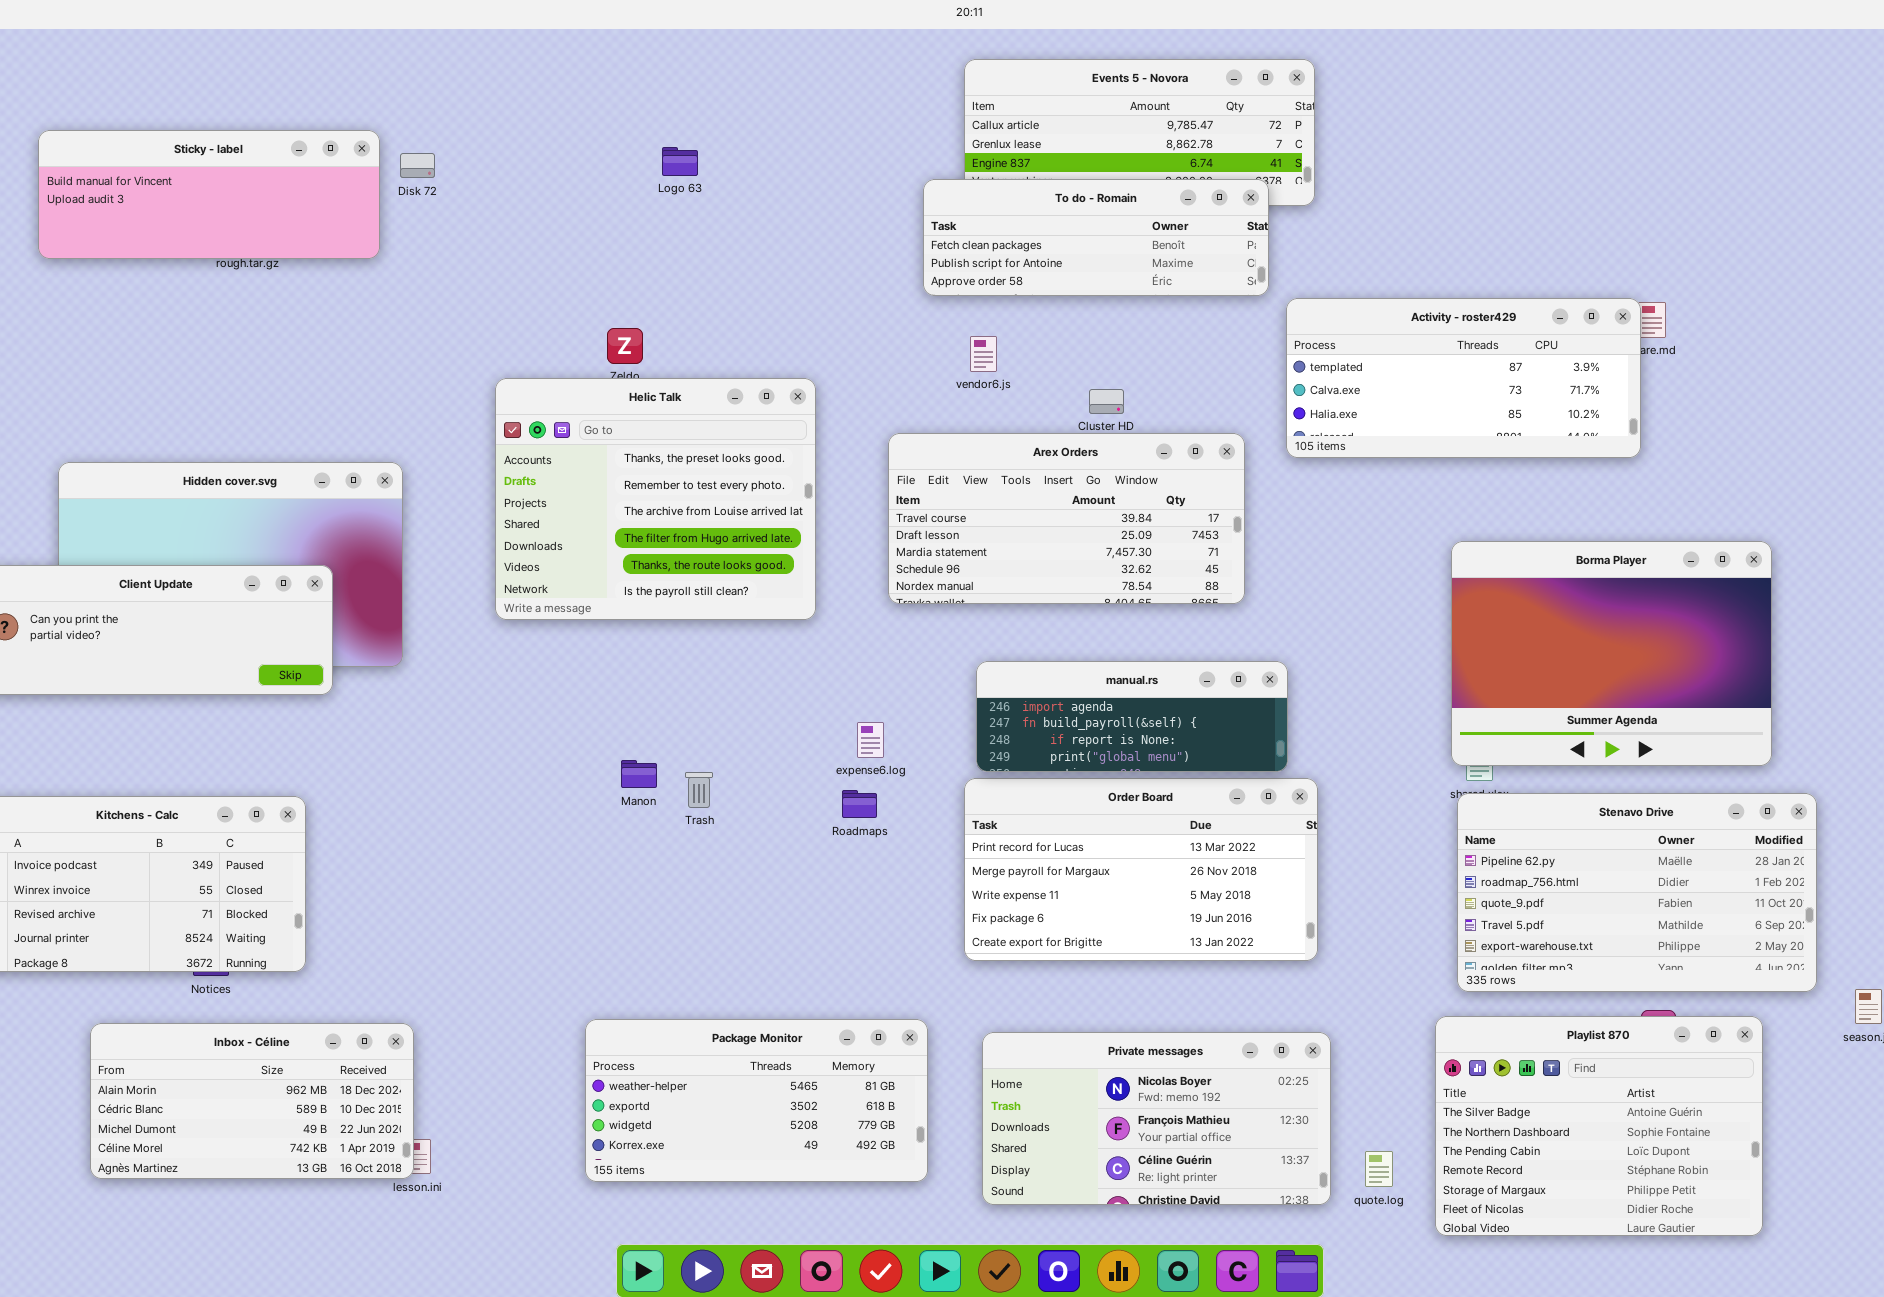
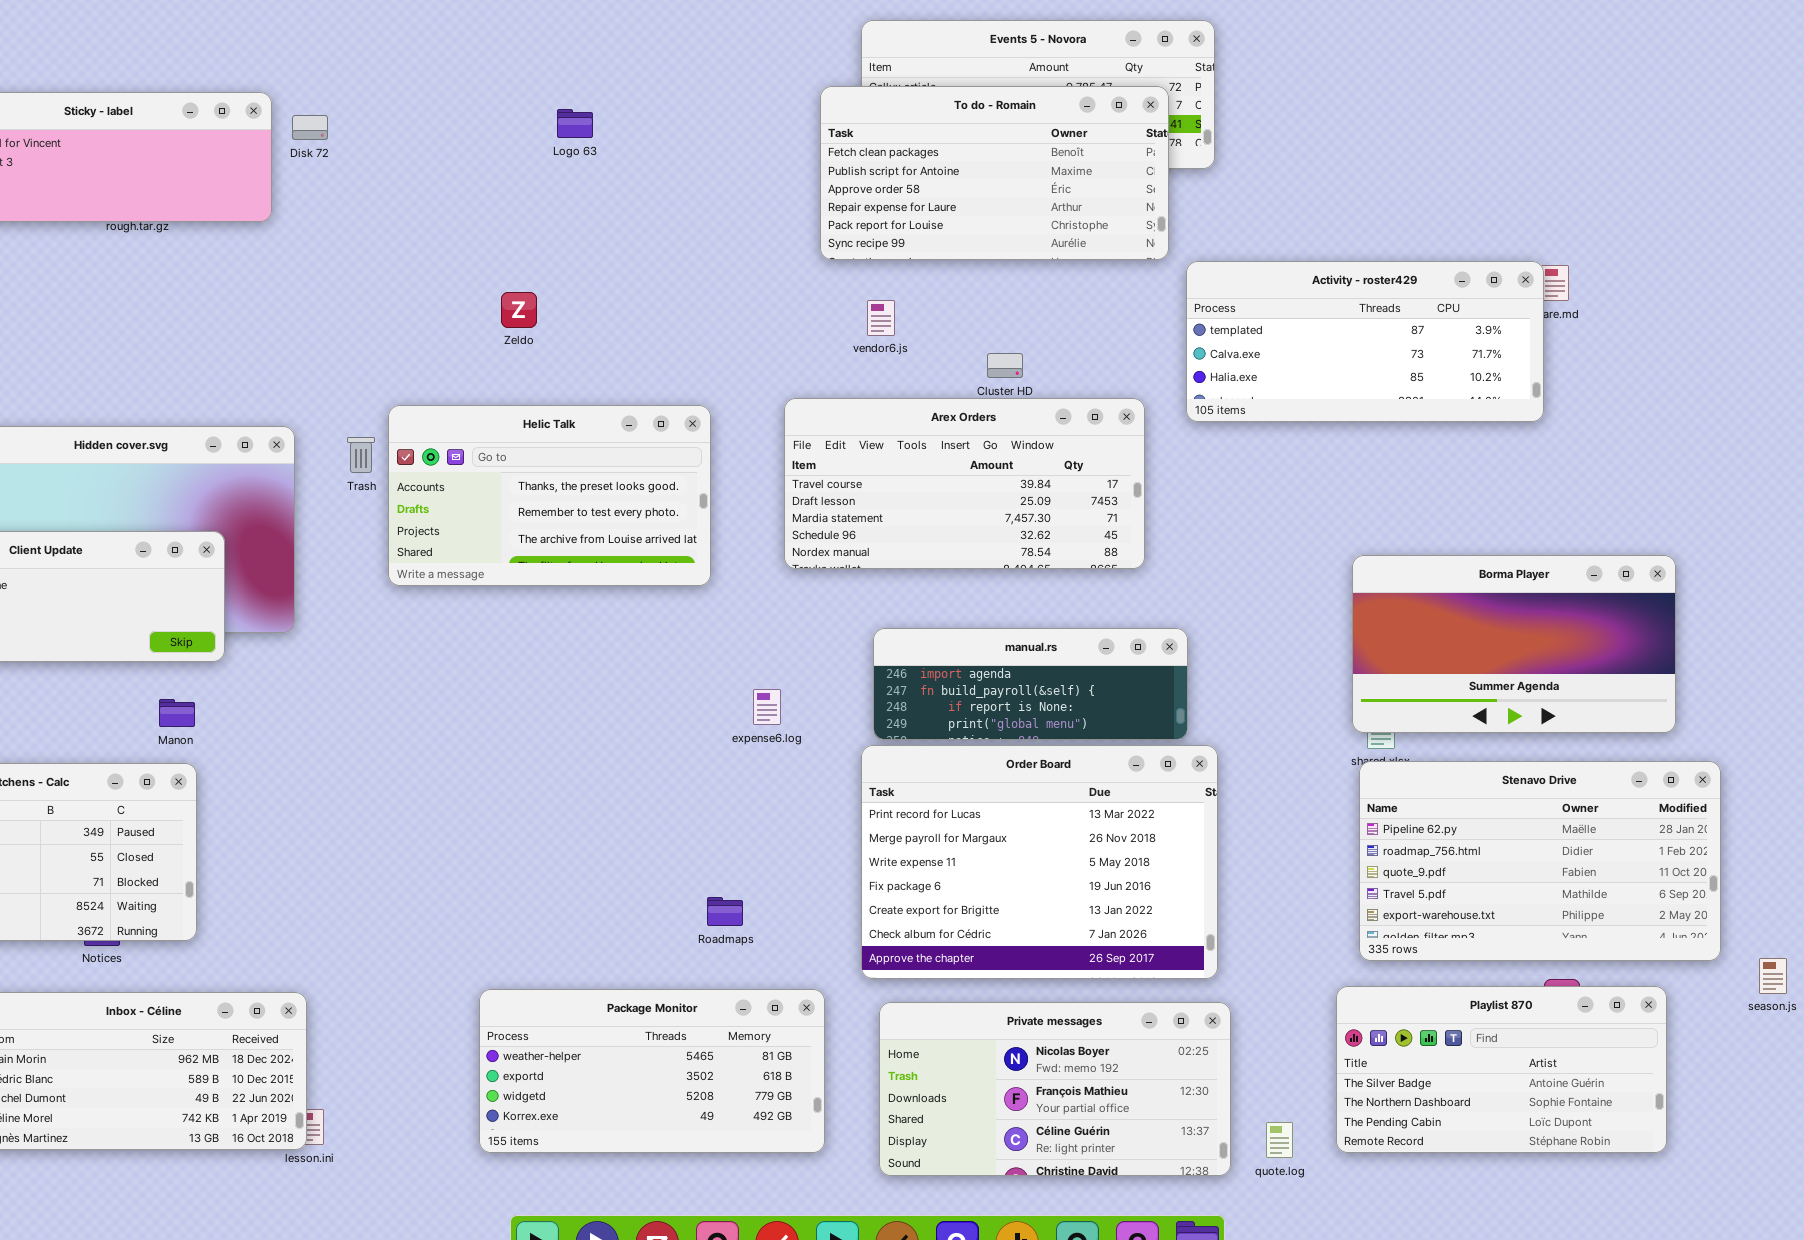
To do - Romain: [923,179,1269,296] -> [820,86,1169,260], resized
Helic Talk: [495,378,816,620] -> [388,405,711,586], resized
Borma Player: [1451,541,1772,766] -> [1352,555,1676,733], resized
Manon: [621,760,657,788] -> [159,699,195,727], moved
Trash: [685,772,713,808] -> [347,437,375,473], moved
Order Board: [964,778,1318,961] -> [861,745,1218,979], resized
Roadmaps: [842,790,877,818] -> [707,897,743,926], moved
Playlist 870: [1435,1016,1763,1236] -> [1336,986,1667,1153], resized

